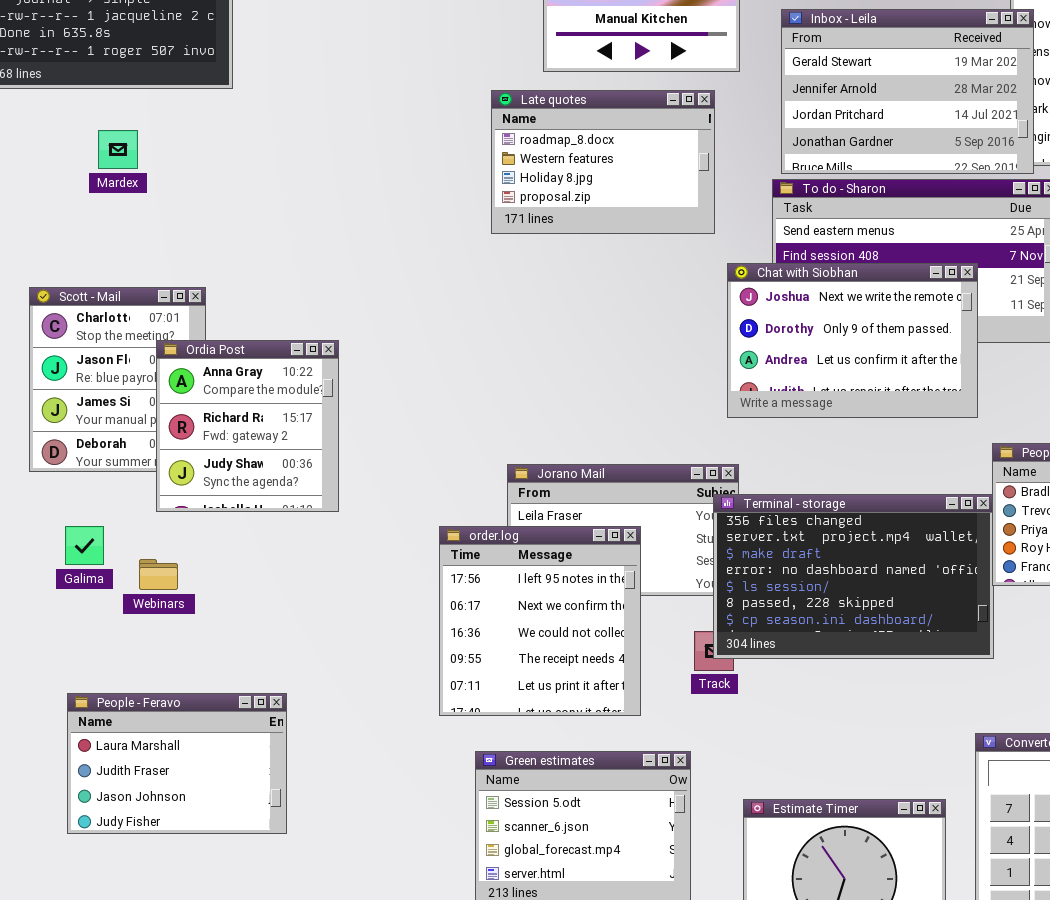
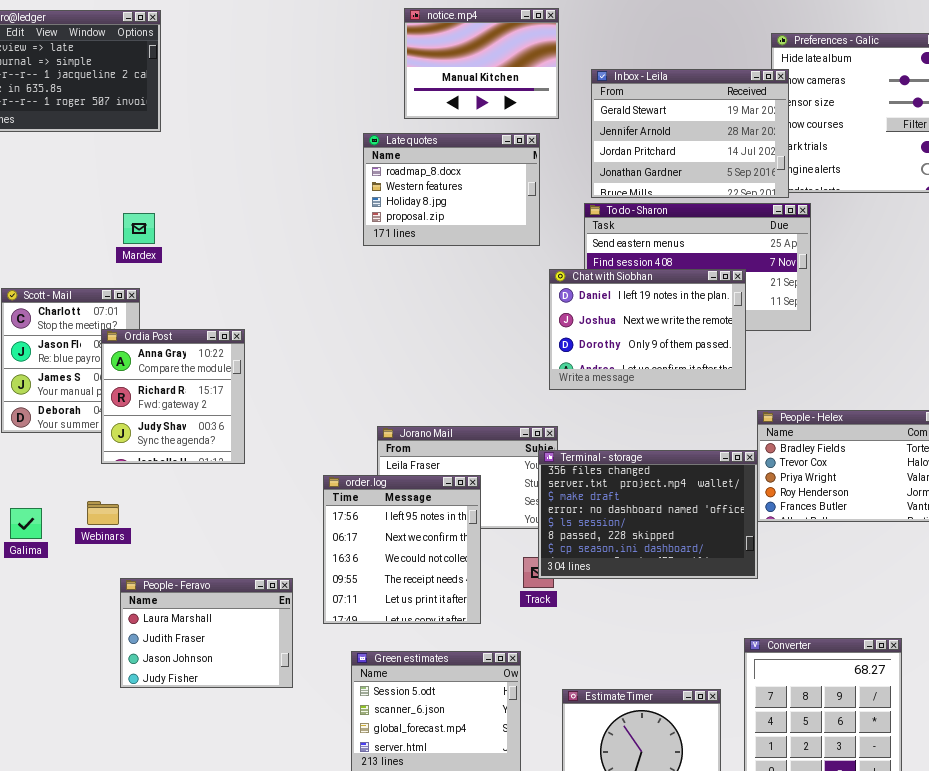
Mardex: [98,130,138,169] -> [123,213,155,244], moved
Chat with Siobhan: [727,263,978,418] -> [549,269,746,390], scrolled up 1 row
Galima: [65,526,104,565] -> [10,508,42,539], moved
People - Feravo: [67,693,287,834] -> [120,578,293,688], moved

